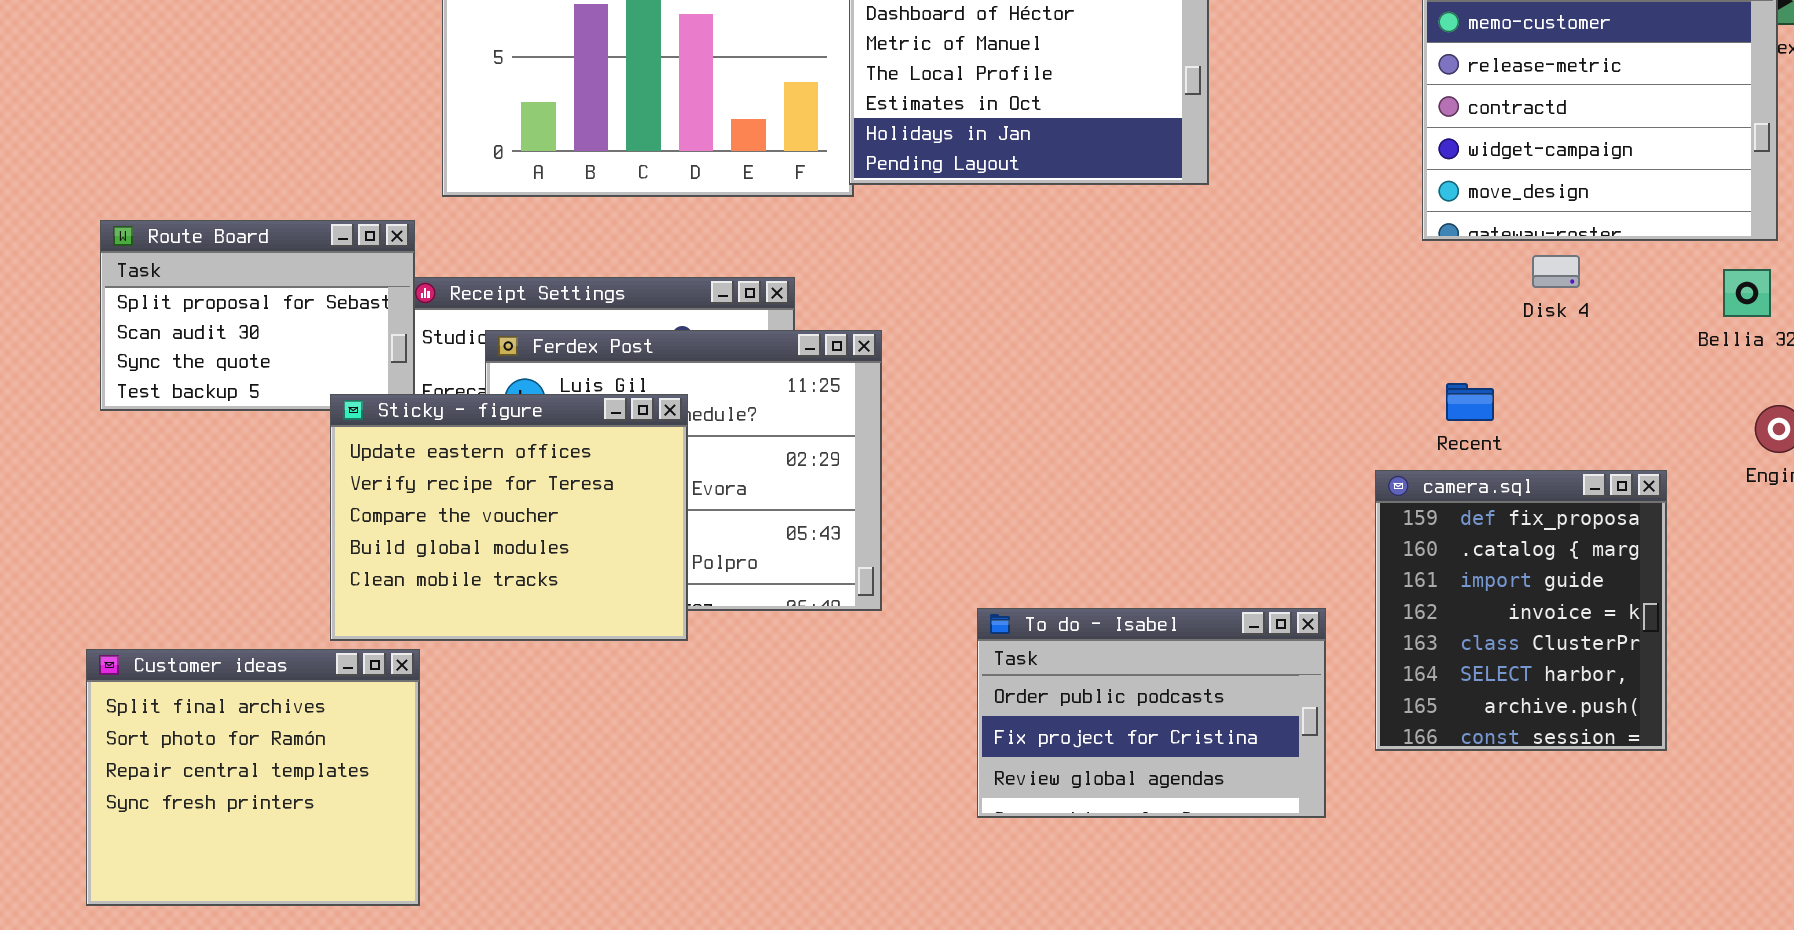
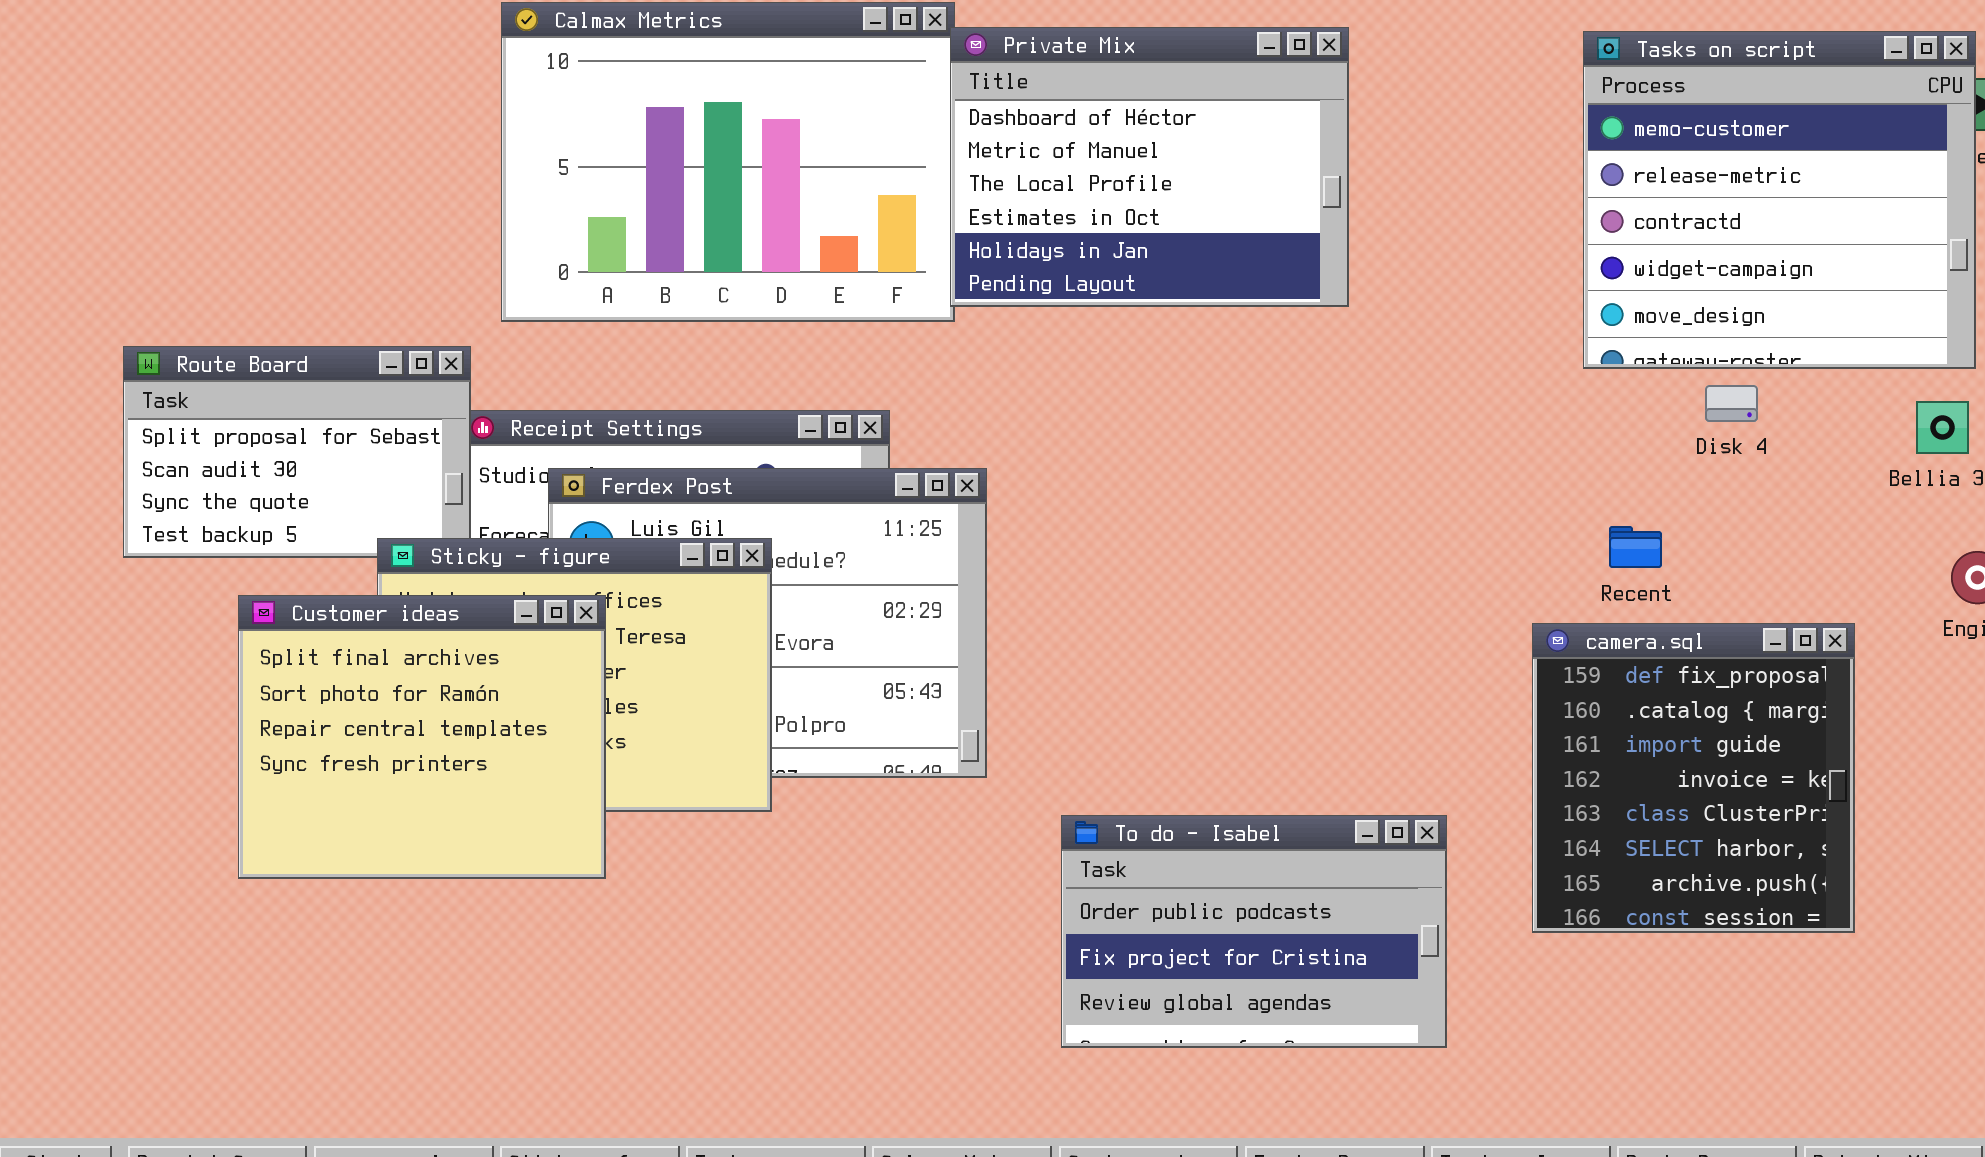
To do - Isabel: [977,608,1326,818] -> [1061,815,1447,1048], moved
Customer ideas: [86,649,420,906] -> [238,595,606,879], moved

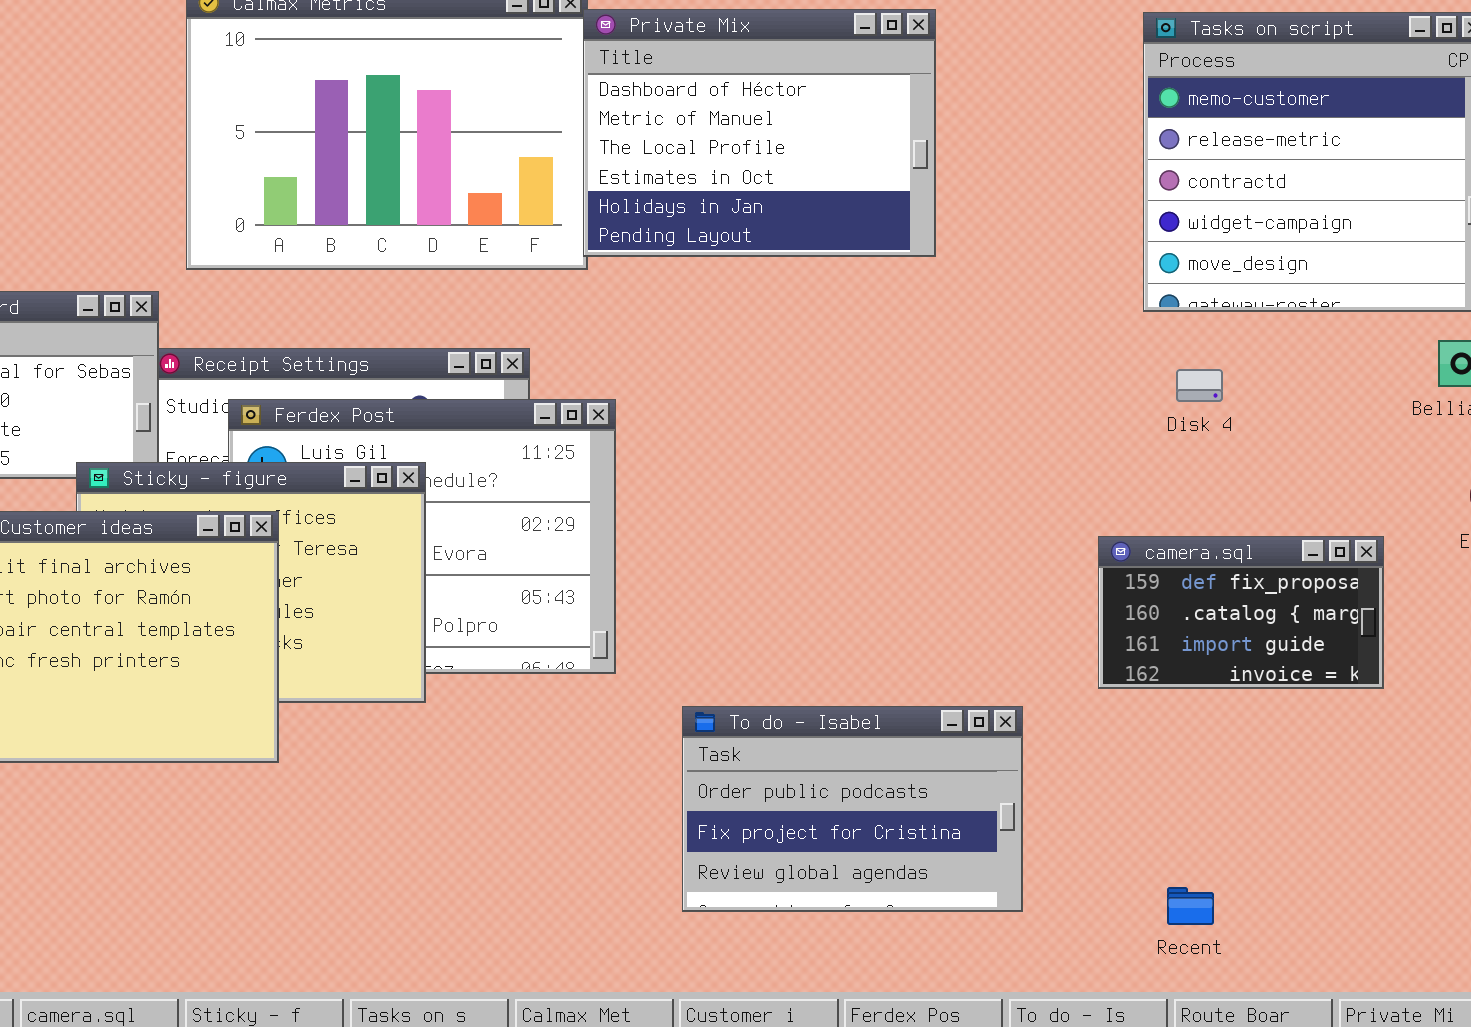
Disk 4: [1705,385,1758,422] -> [1176,369,1223,402], moved
Recent: [1609,526,1662,568] -> [1167,887,1214,925], moved
camera.sql: [1532,623,1855,933] -> [1098,536,1384,689], resized

